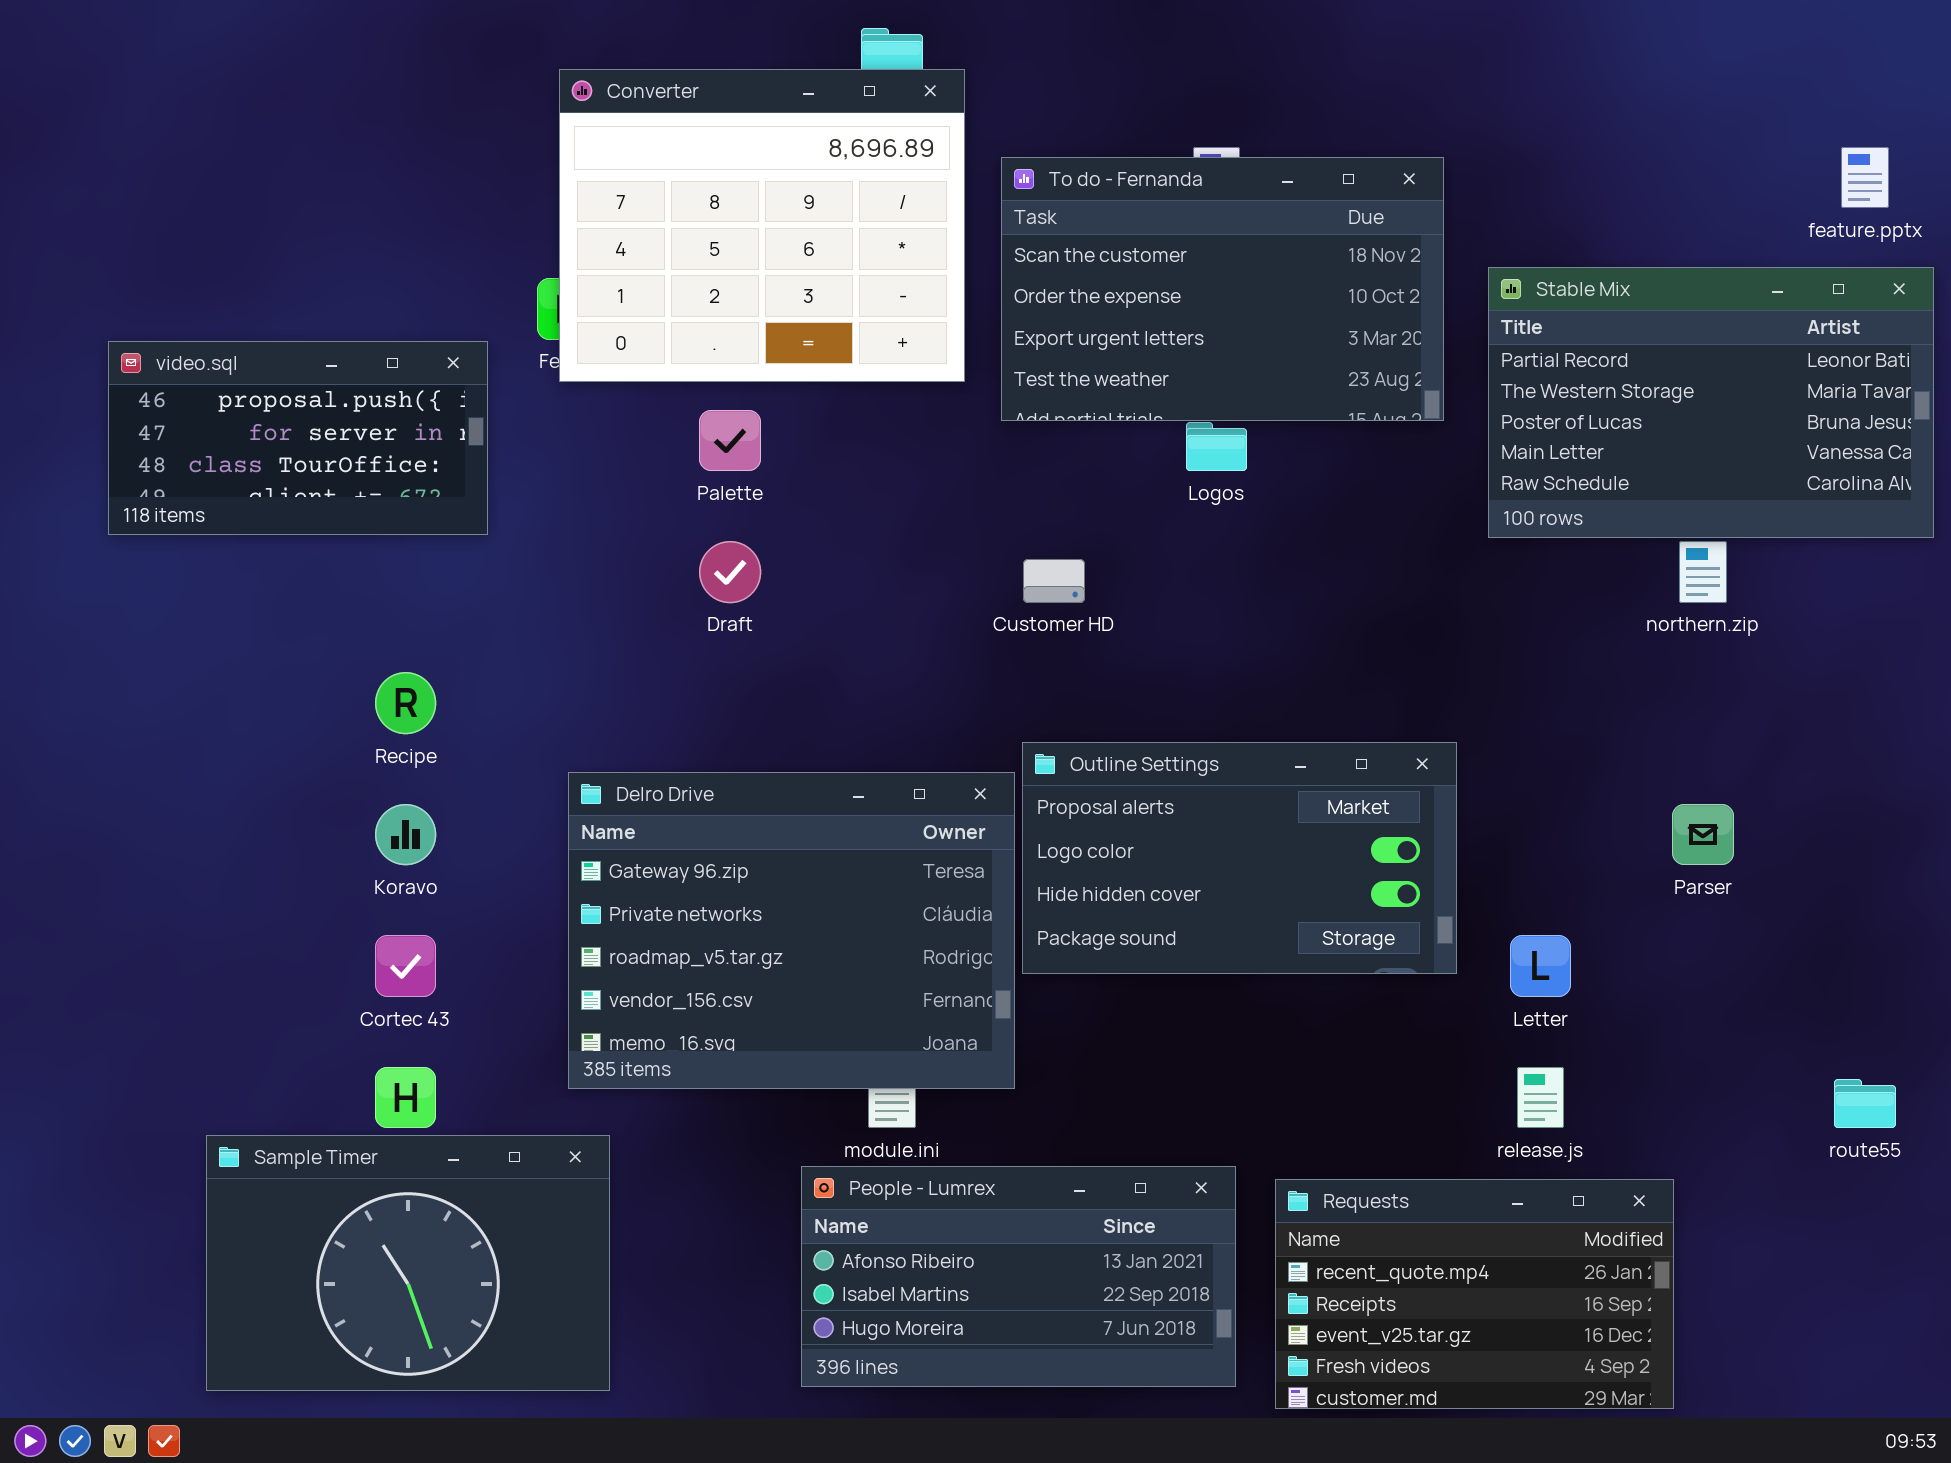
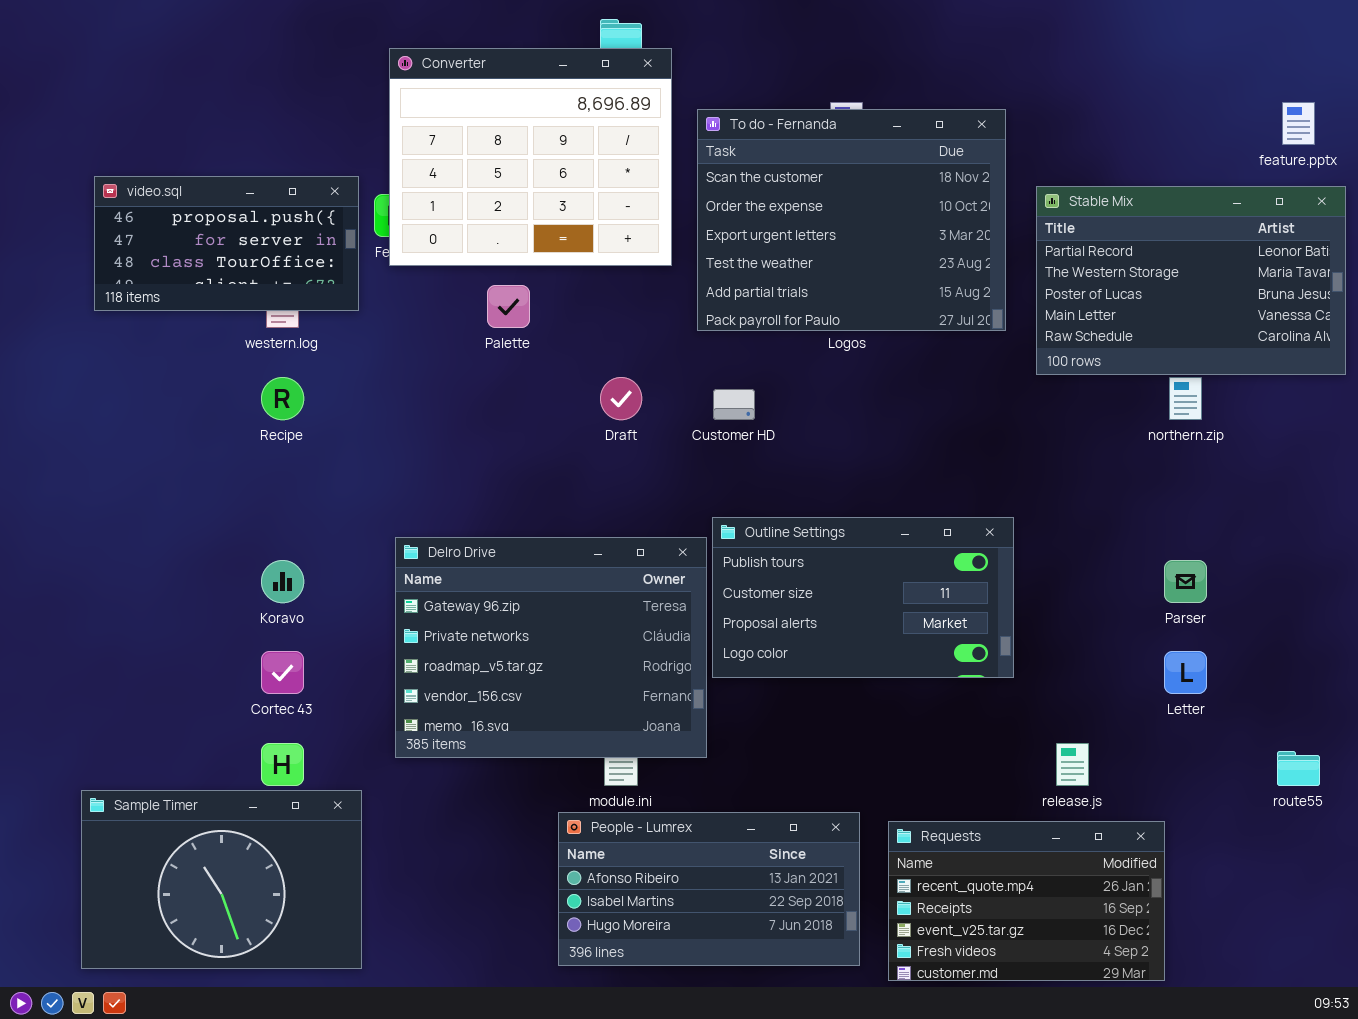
To do - Fernanda: [1001,157,1444,421] -> [697,109,1006,331], resized
video.sql: [108,341,488,535] -> [94,176,359,311], moved
Draft: [699,541,761,603] -> [600,377,642,420], moved
Recipe: [375,672,436,734] -> [261,377,304,420], moved
Outline Settings: [1022,742,1457,974] -> [712,517,1014,678], scrolled up 2 rows
Letter: [1510,935,1571,997] -> [1164,651,1207,694], moved
Sample Timer: [206,1135,610,1391] -> [81,790,362,969], moved

